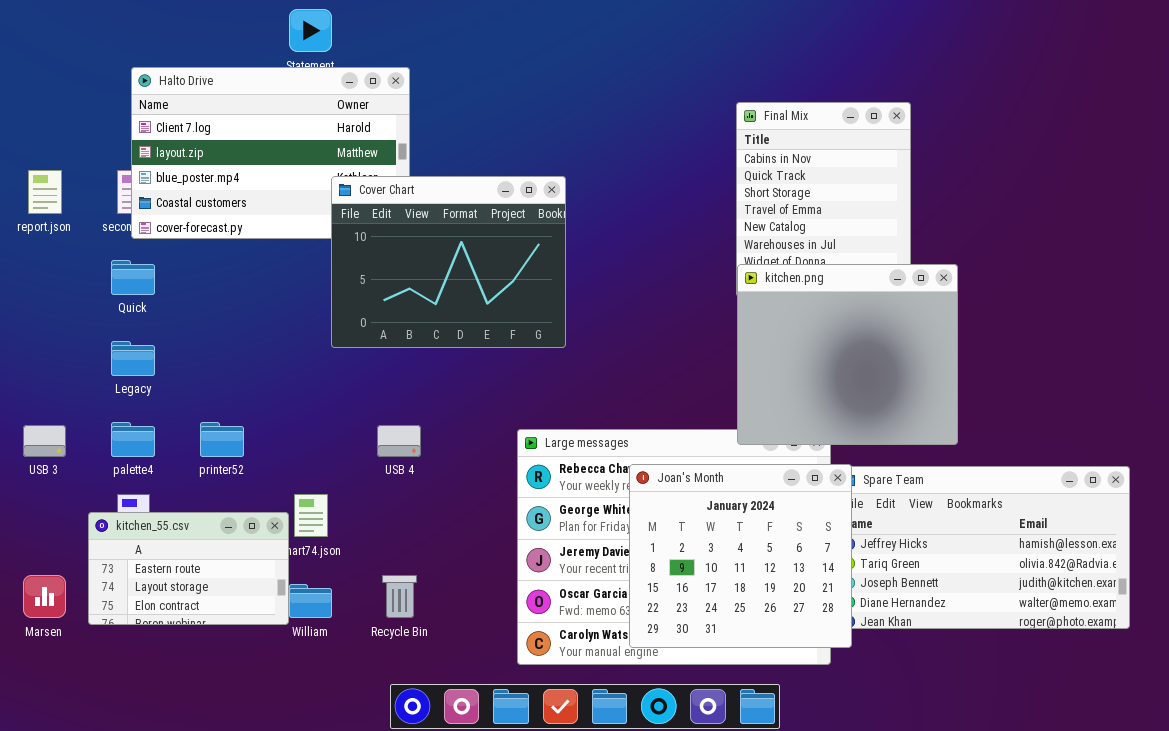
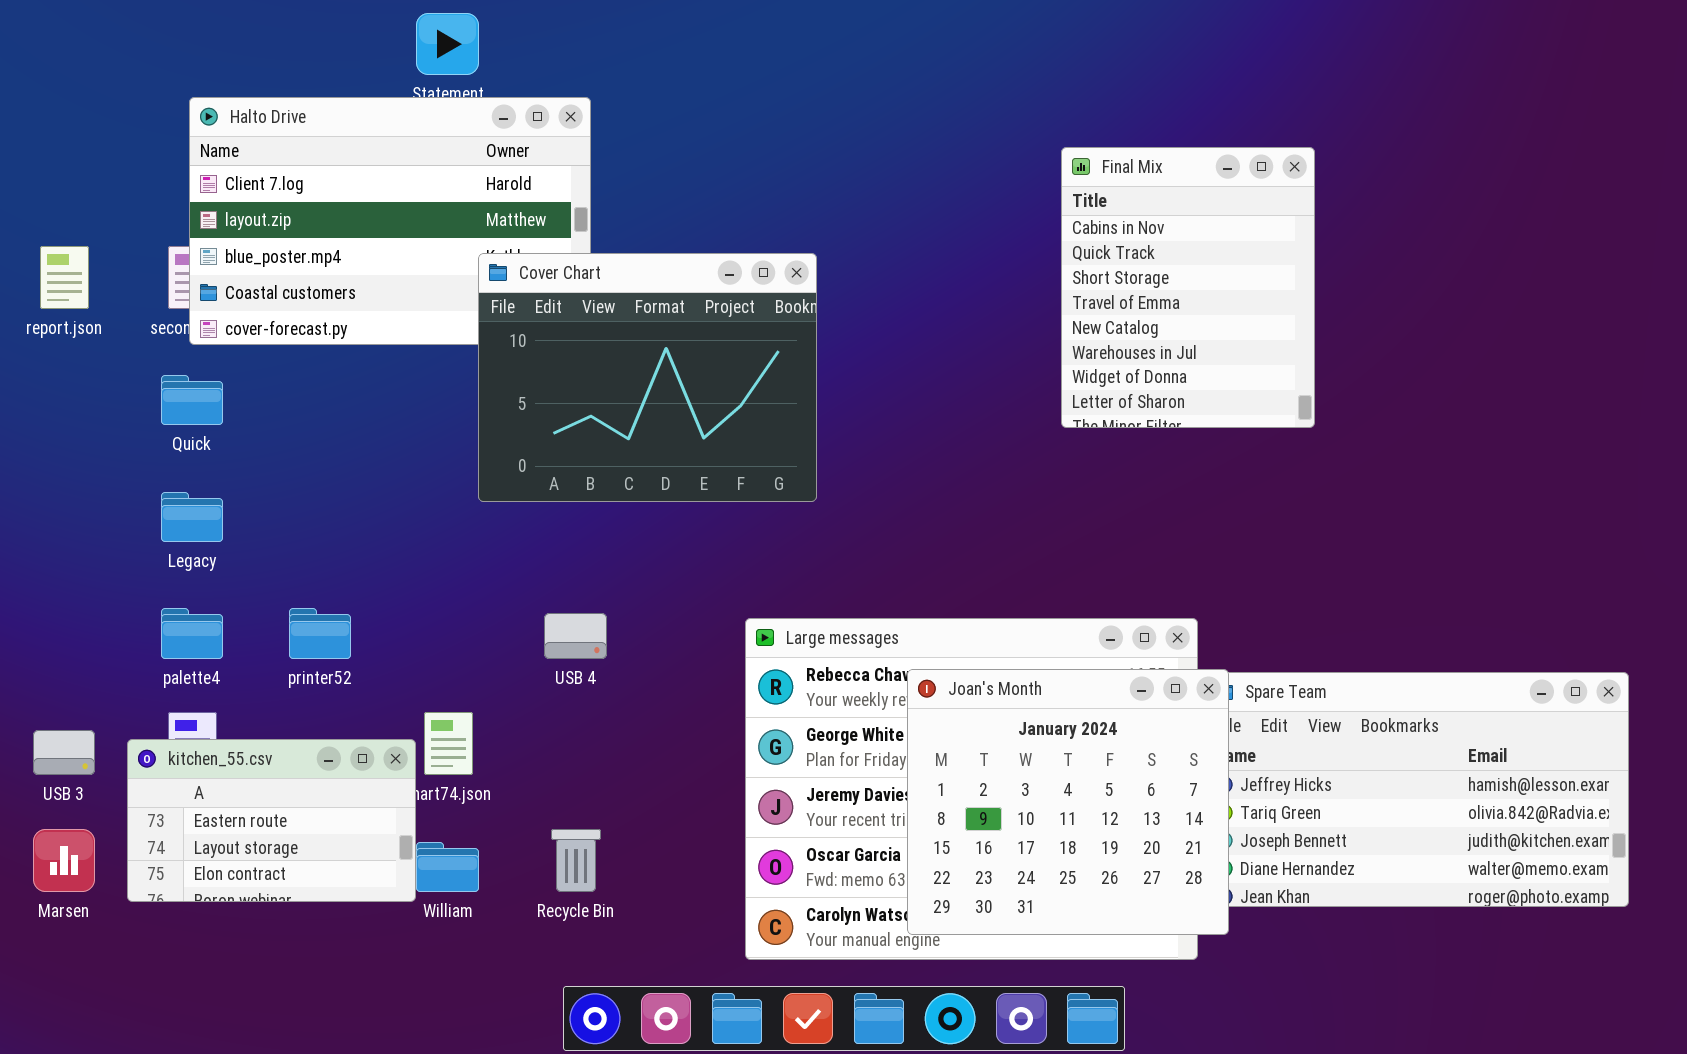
kitchen.png: [737,264,958,445] -> none, closed
USB 3: [23,425,66,457] -> [33,730,95,775], moved

